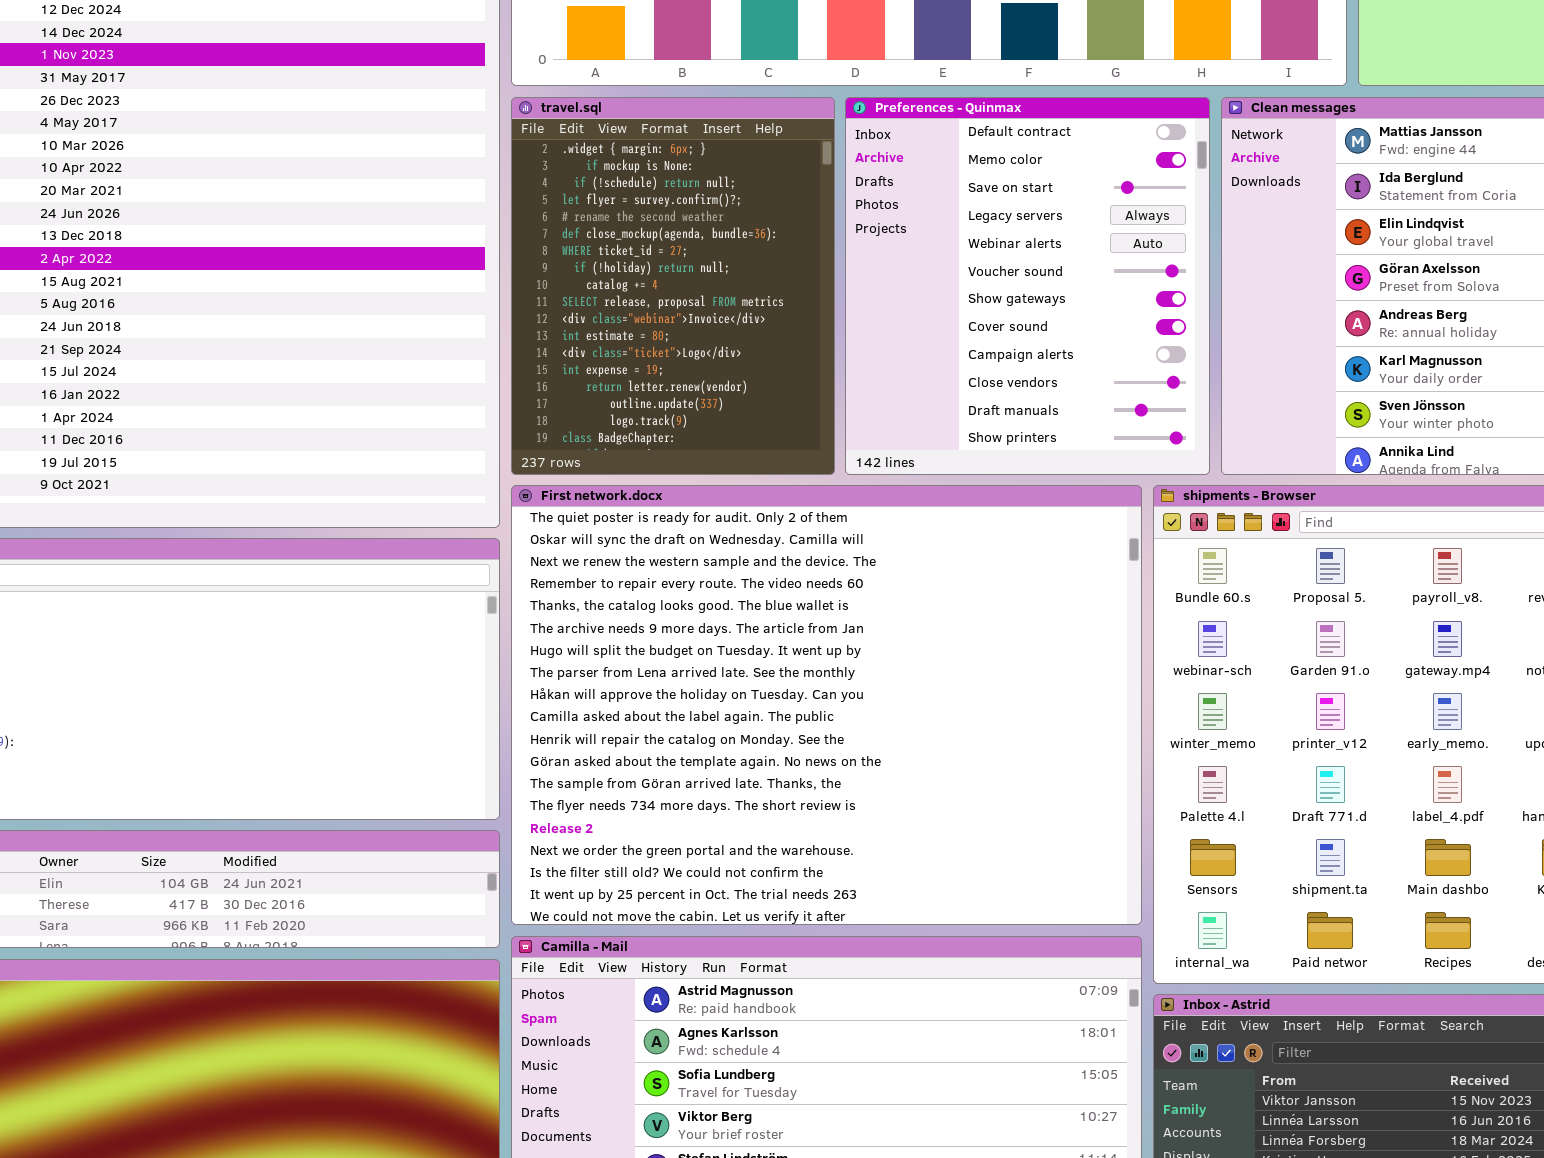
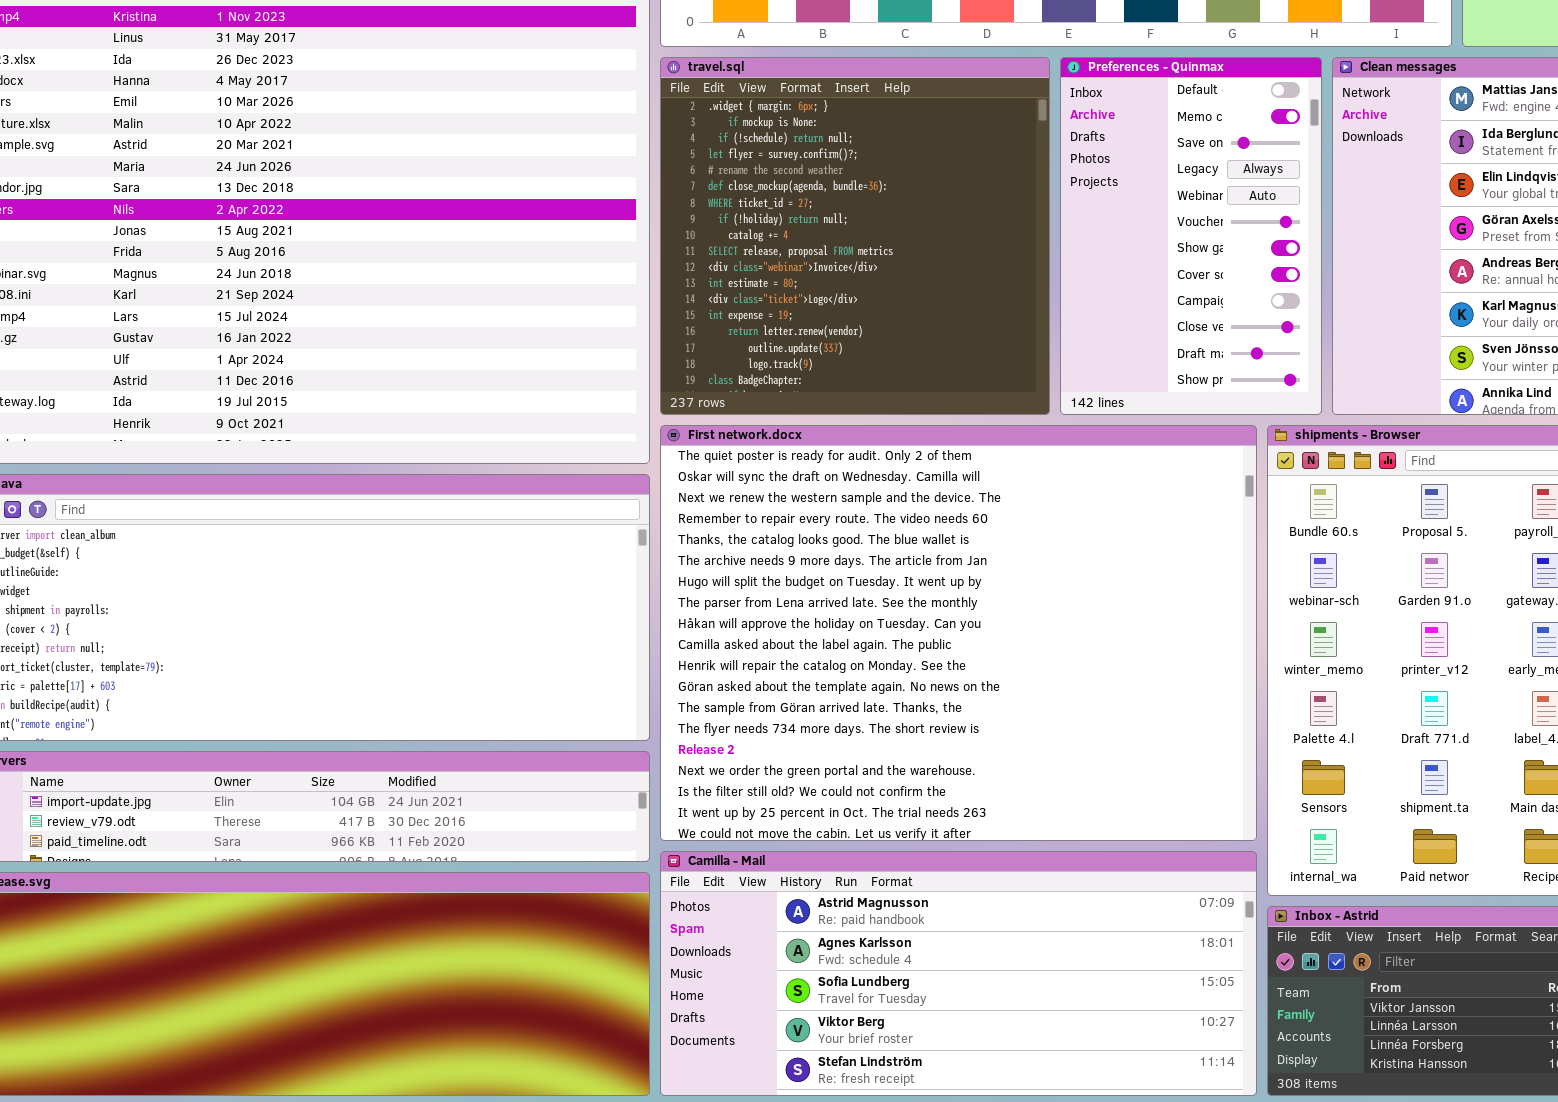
travel.sql: [511,97,835,475] -> [660,57,1050,415], resized
Preferences - Quinmax: [845,97,1210,475] -> [1060,57,1322,415], resized

